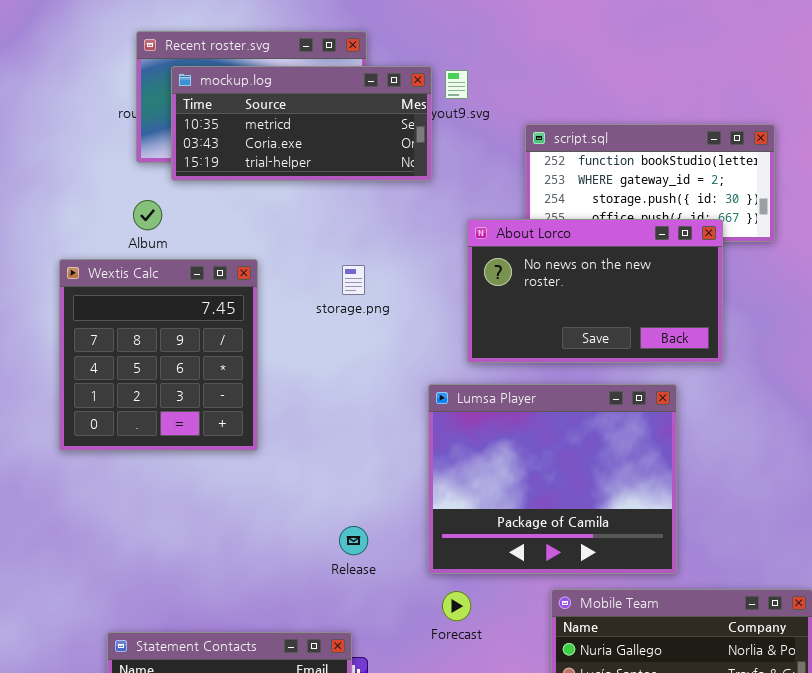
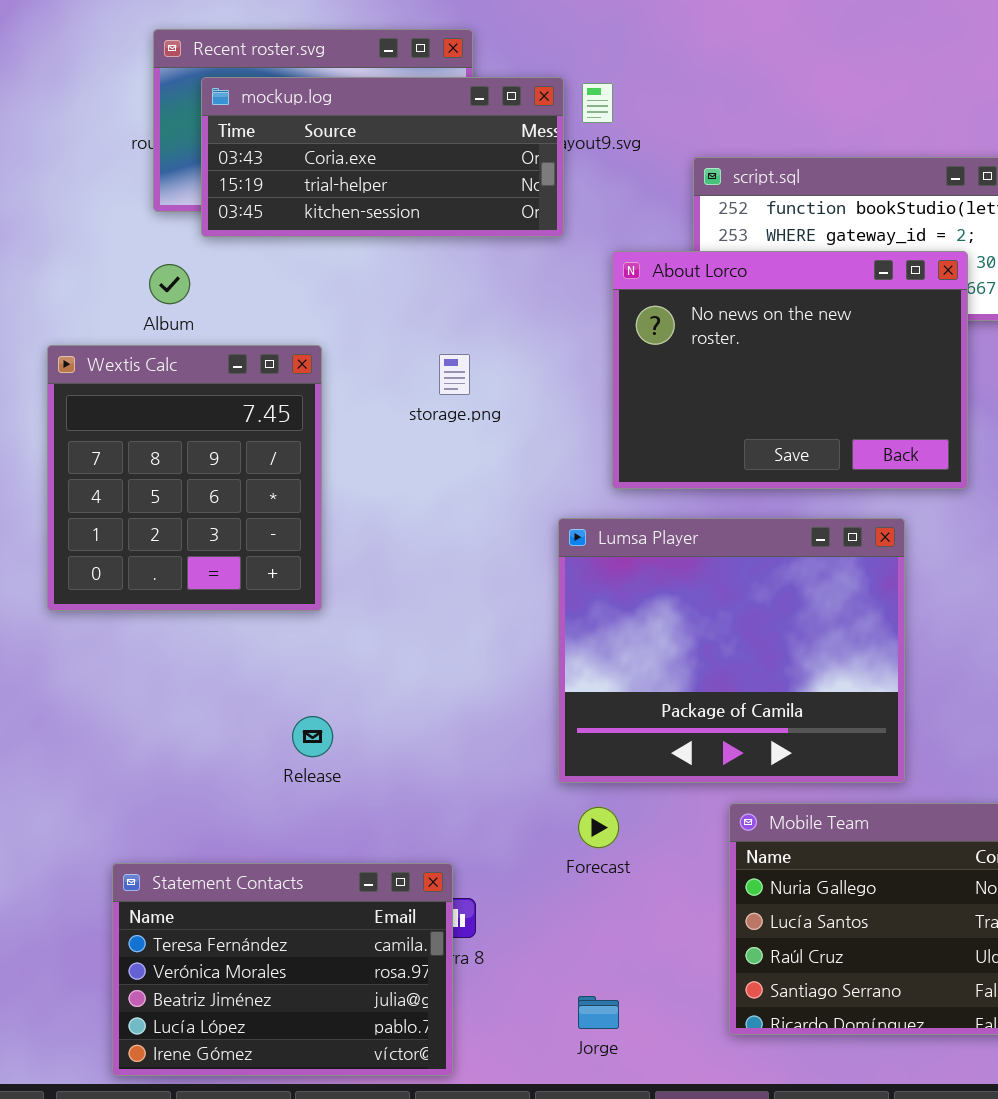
mockup.log: [171,66,432,181] -> [201,77,564,237], scrolled down 1 row
About Lorco: [467,219,723,363] -> [612,251,968,489], resized
Release: [339,526,368,555] -> [292,716,333,757], moved

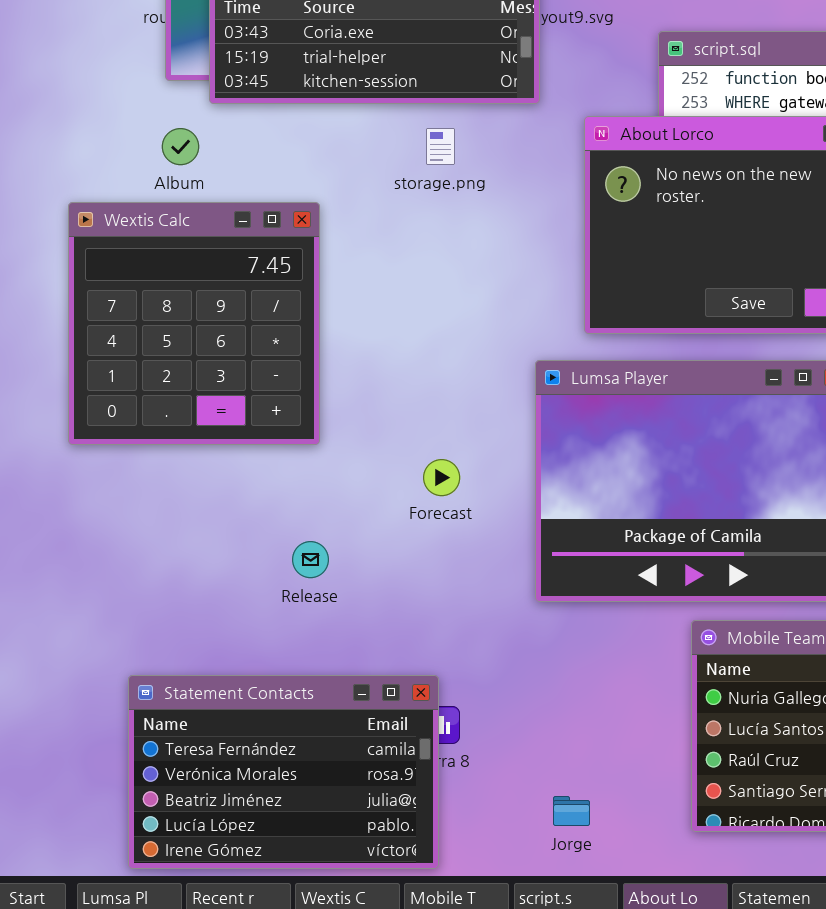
storage.png: [439,354,470,395] -> [426,128,455,165], moved
Forecast: [578,807,619,848] -> [423,459,460,496], moved

